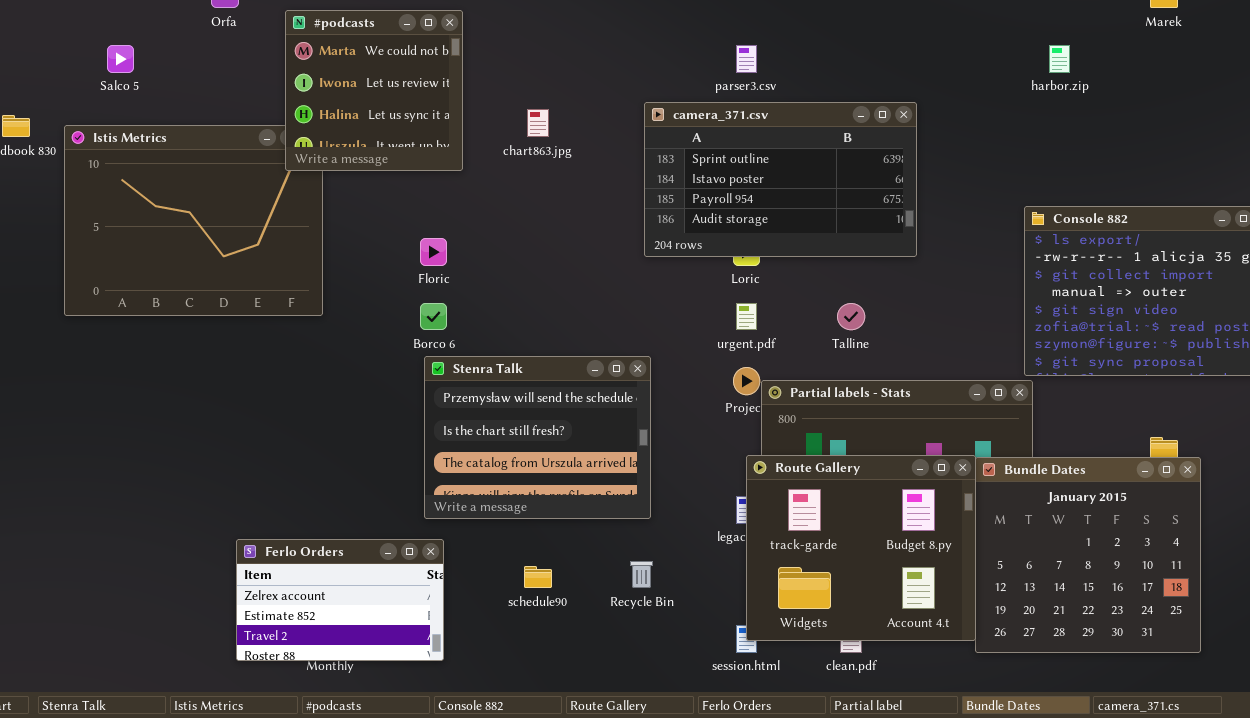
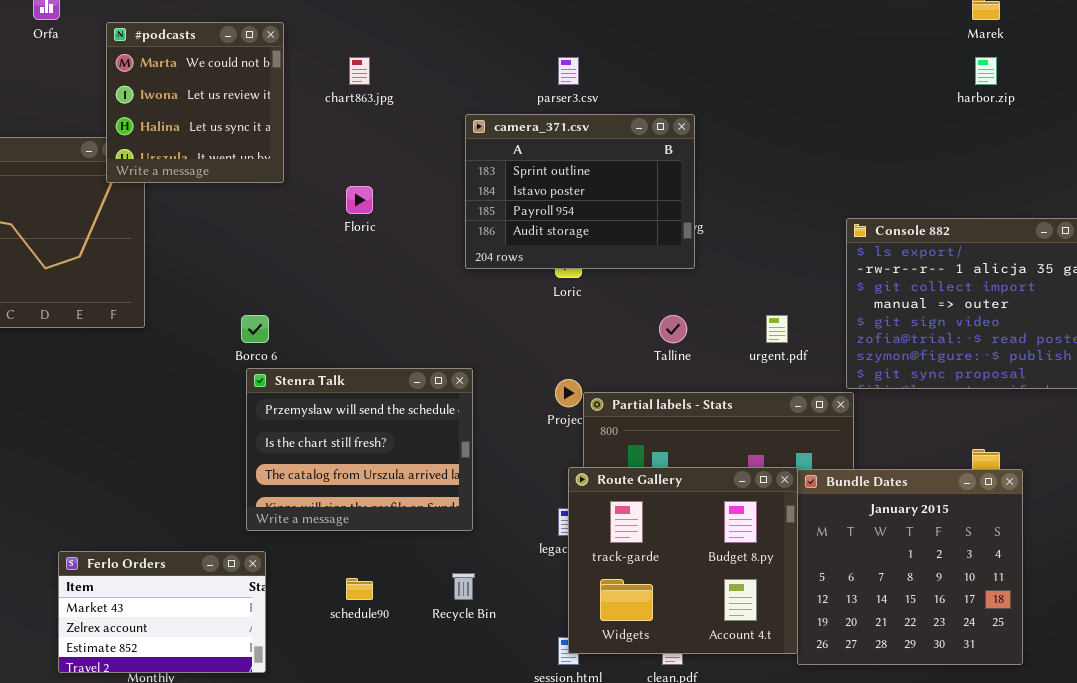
harbor.zip: [1049,45,1070,73] -> [975,57,997,85], moved
camera_371.csv: [644,102,917,257] -> [465,114,695,269], resized
chart863.jpg: [527,109,549,137] -> [349,57,370,85], moved
Floric: [420,238,447,266] -> [346,186,373,214], moved
urgent.pdf: [736,303,757,330] -> [766,315,788,343], moved
Ferlo Orders: [236,539,444,661] -> [58,551,266,673], scrolled up 1 row

